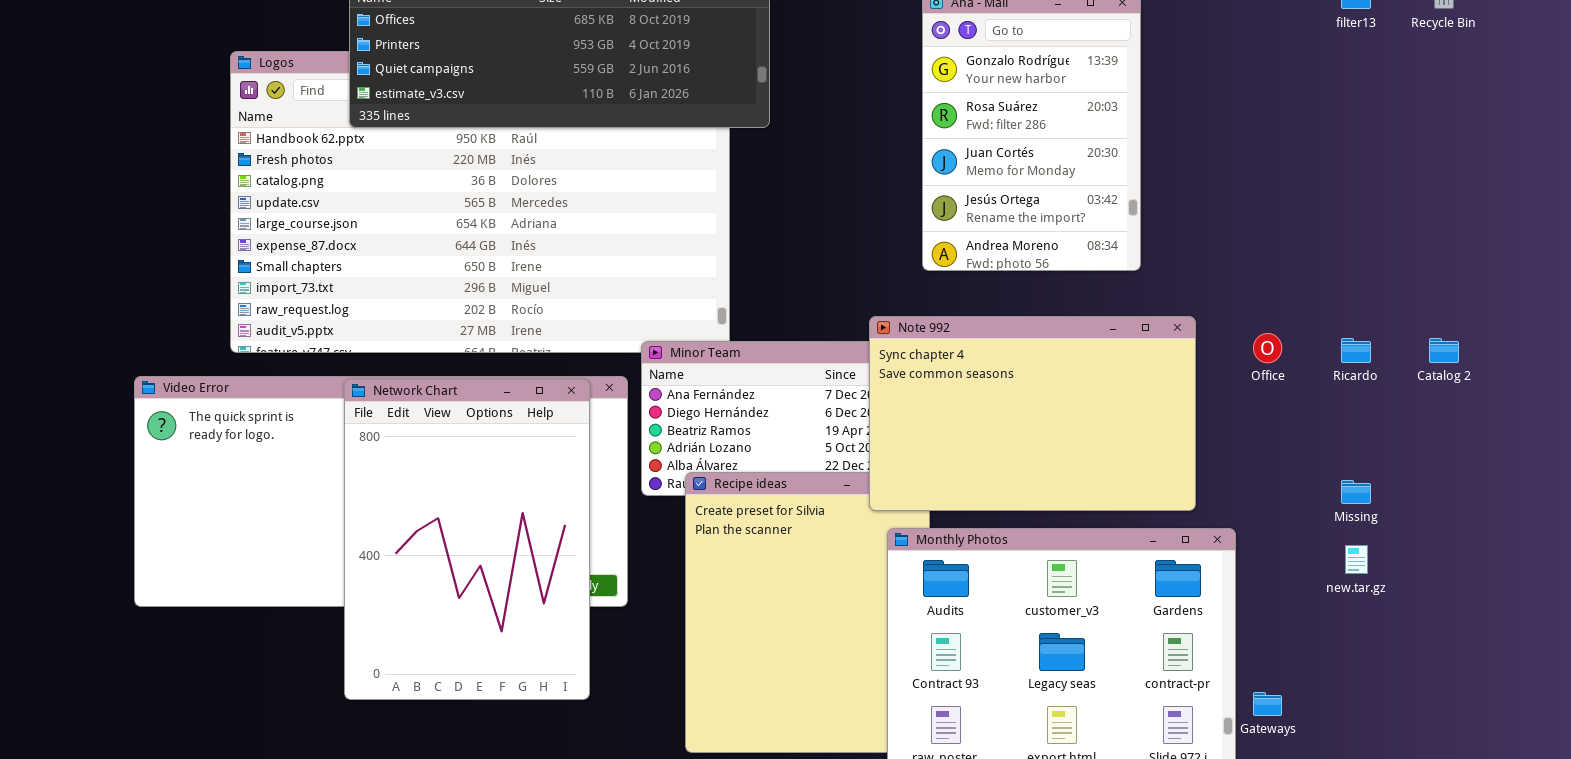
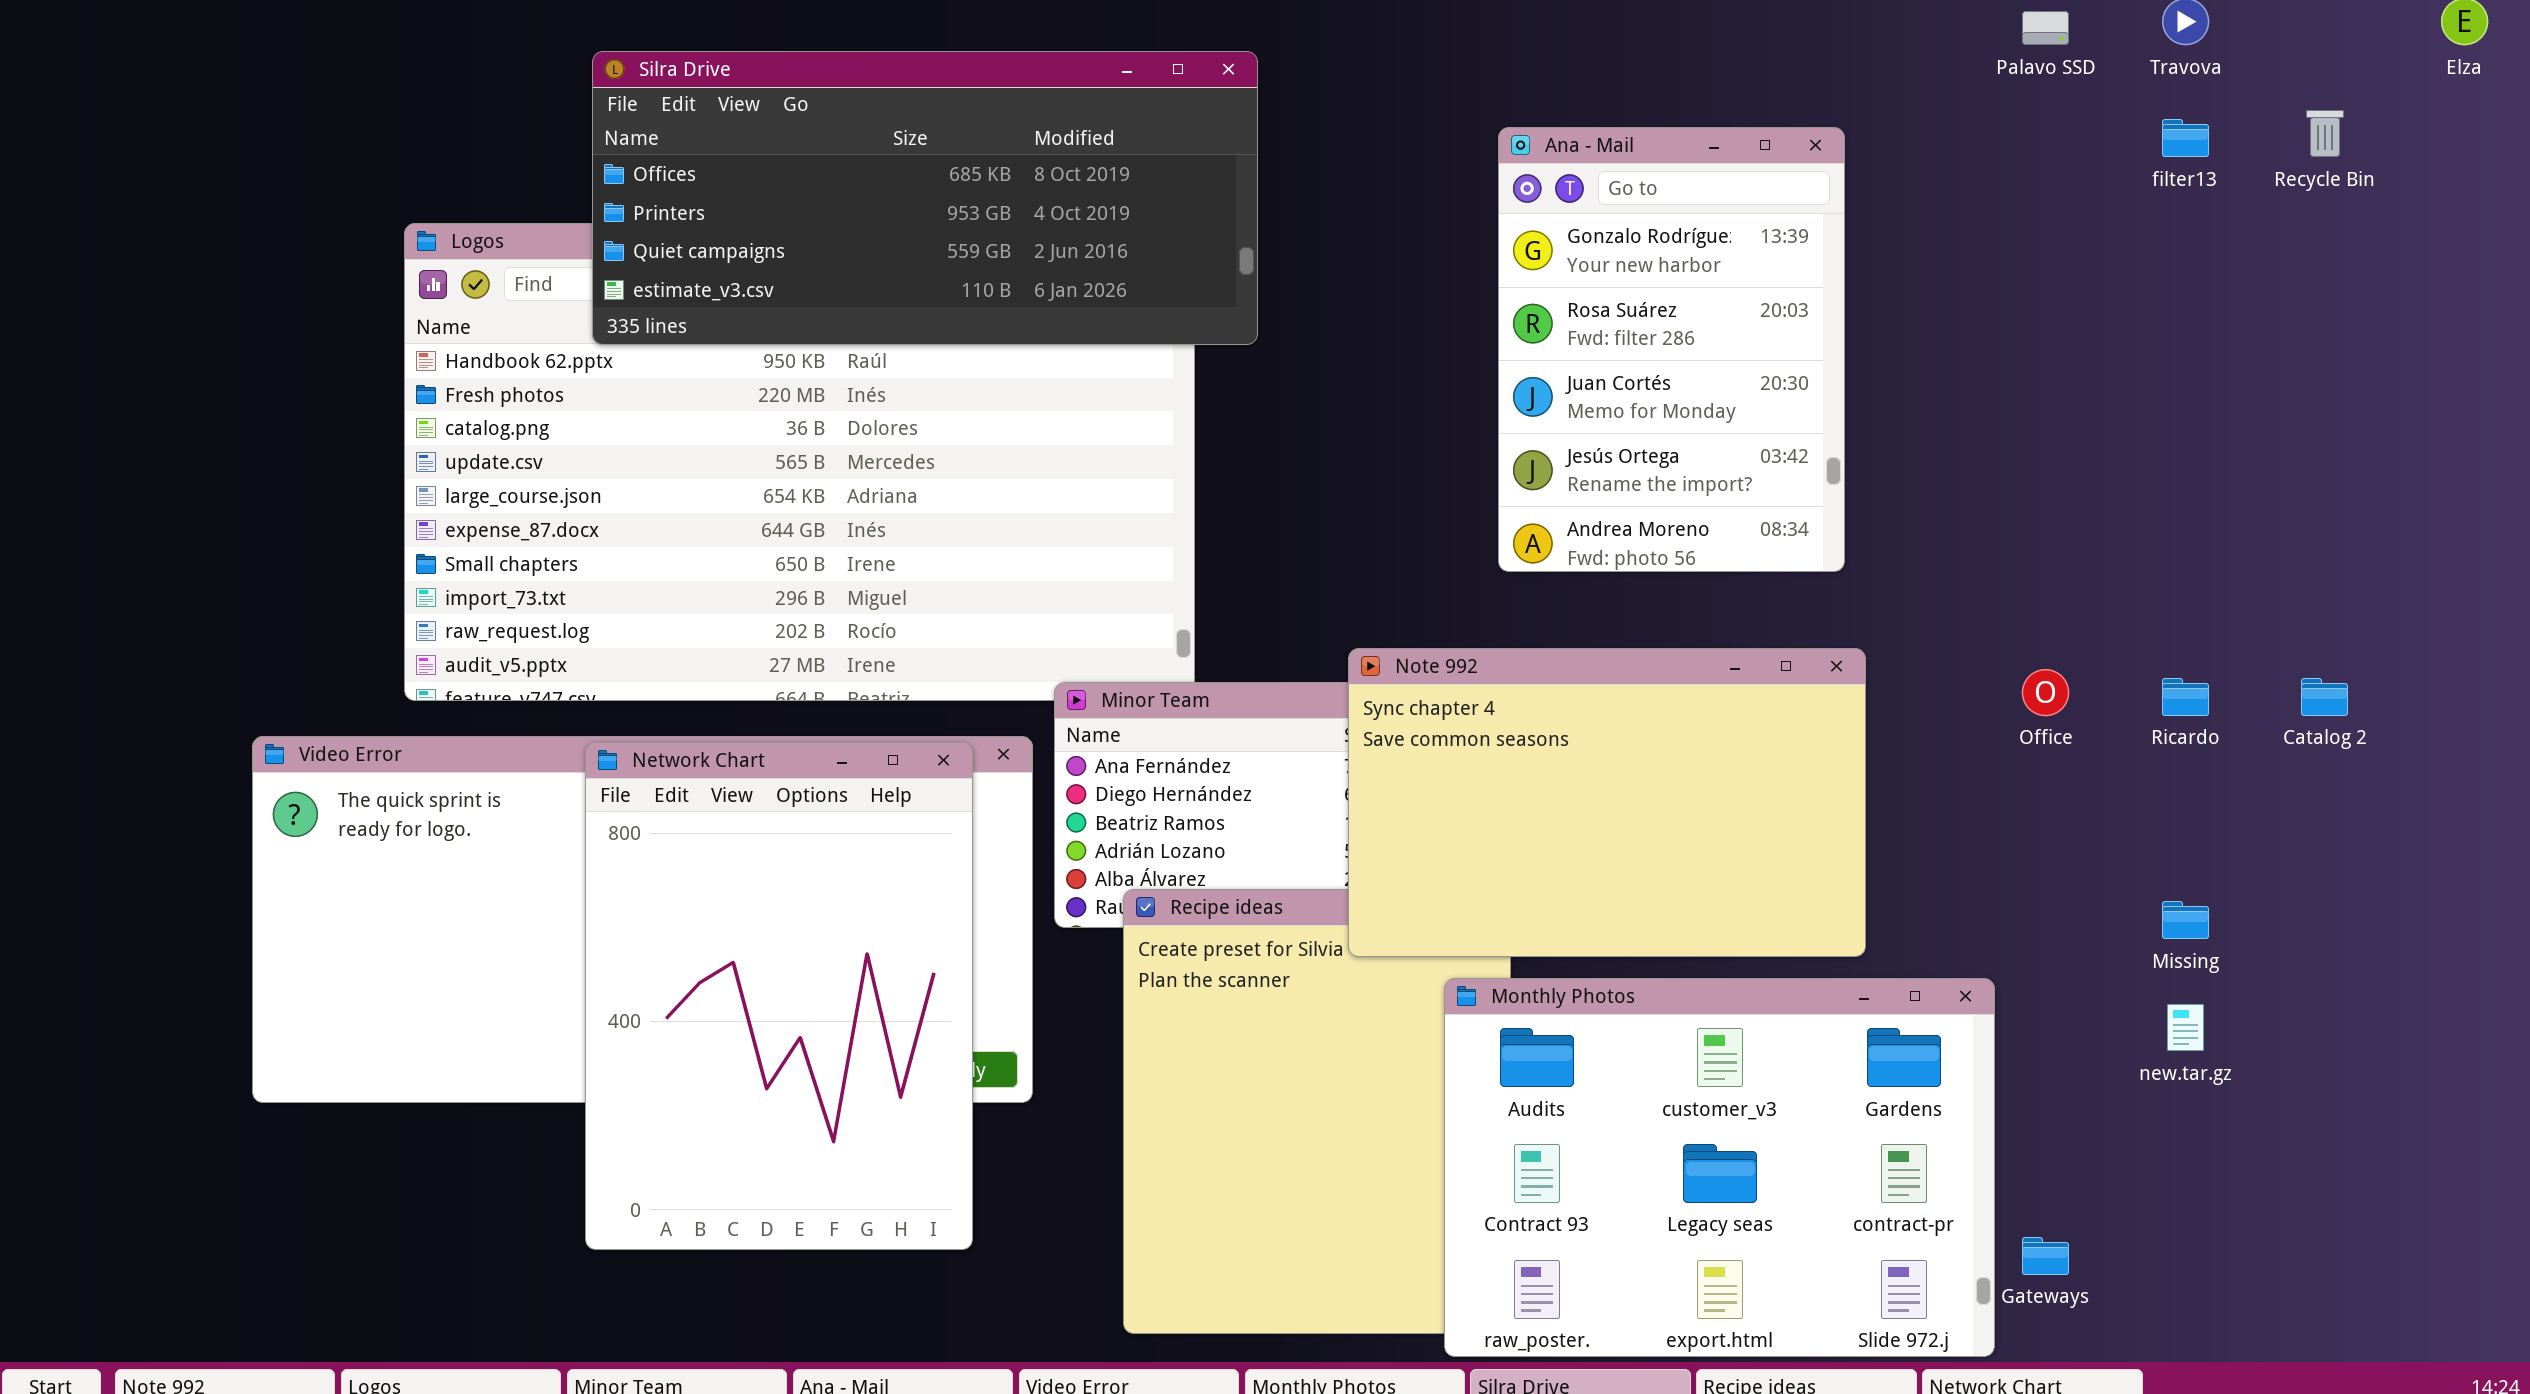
Note 992: [869,316,1196,511] -> [1348,648,1866,957], moved

